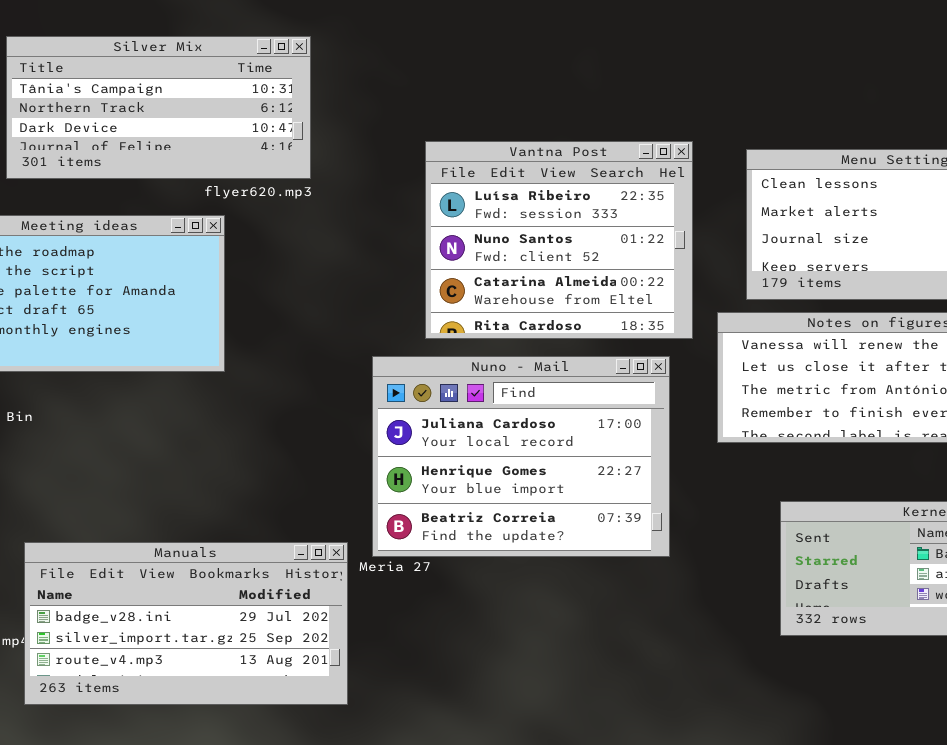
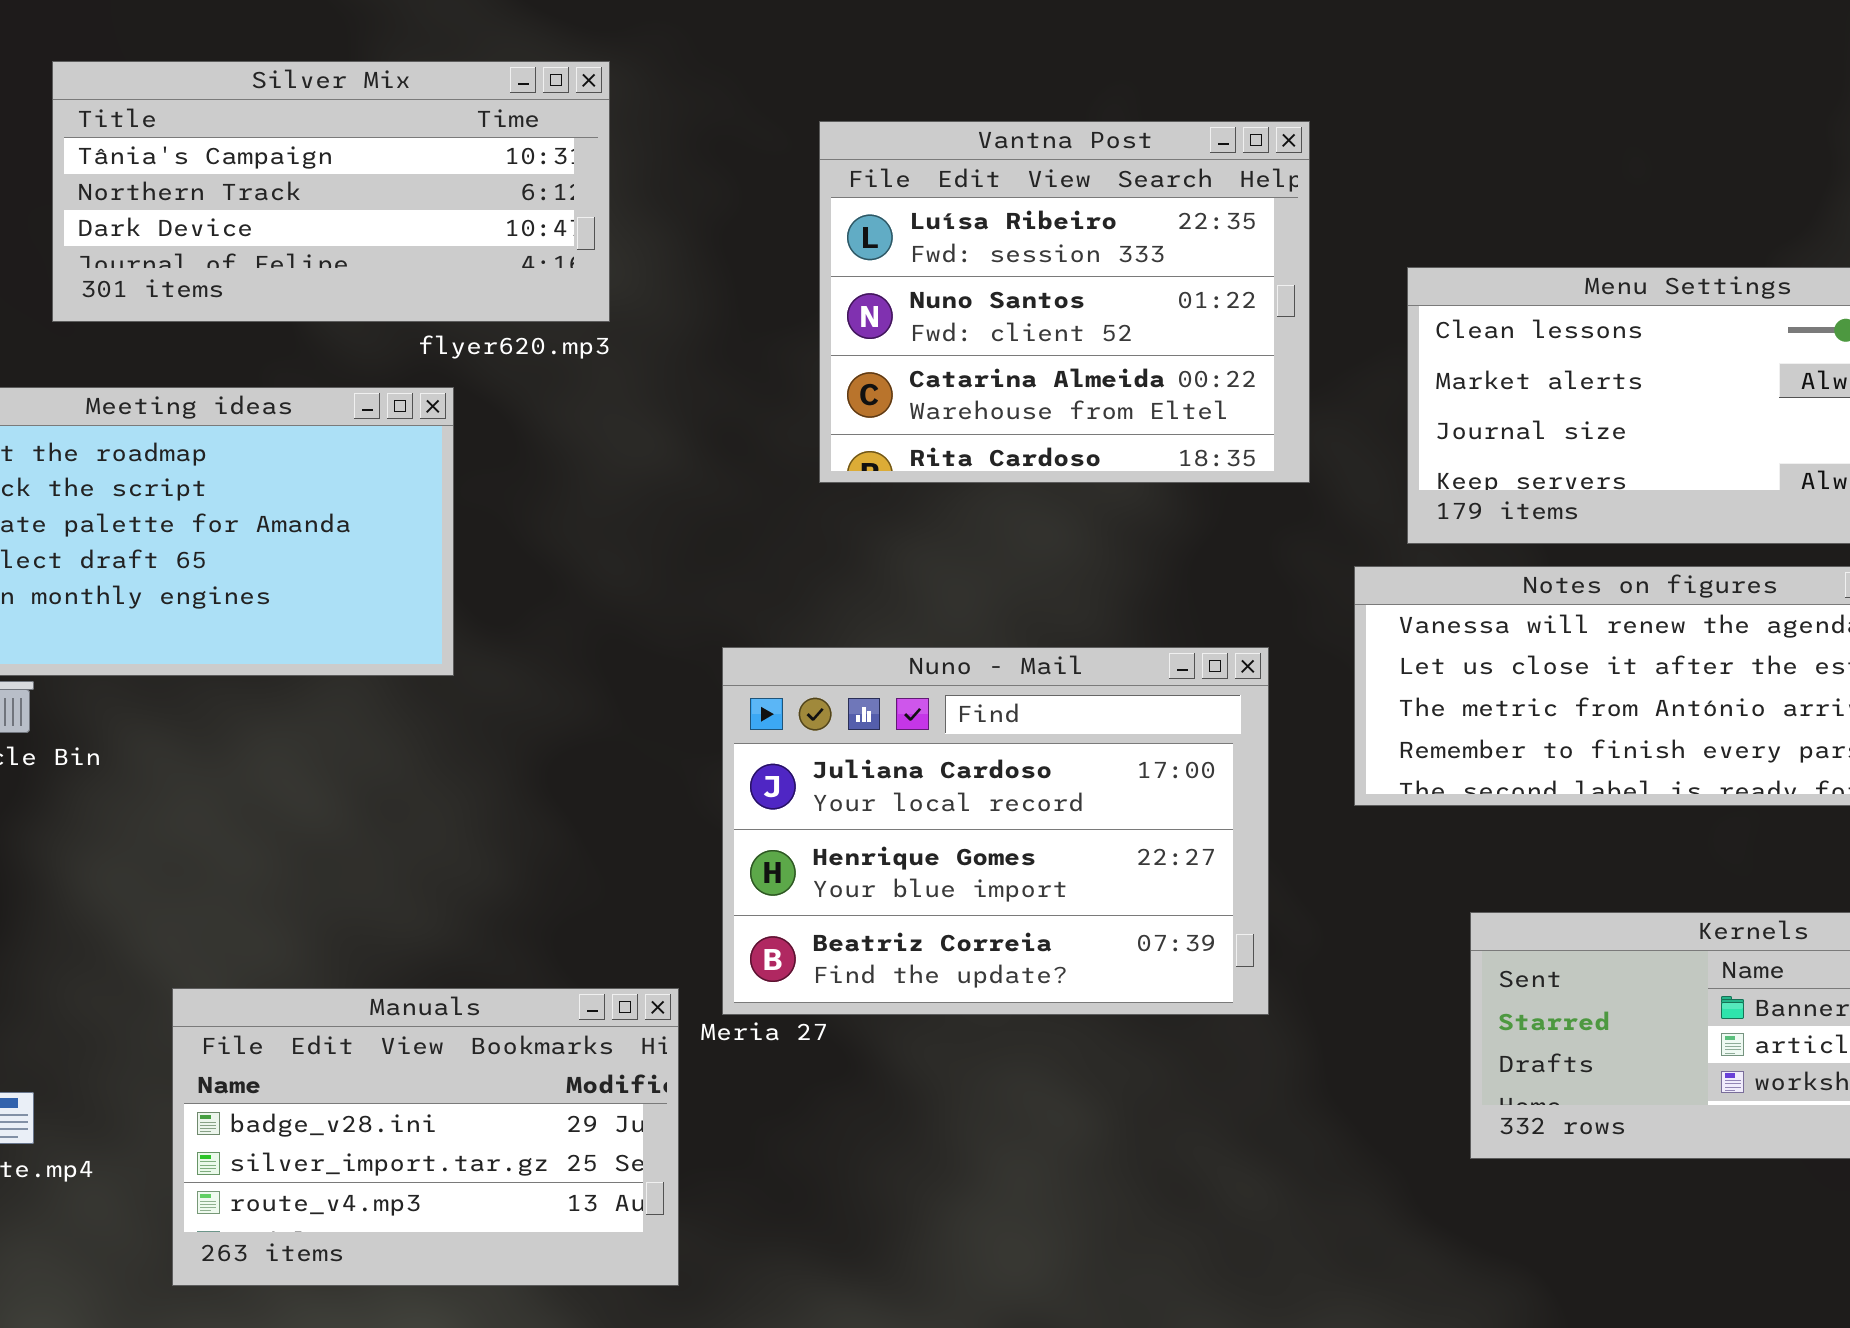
Vantna Post: [425,141,693,339] -> [819,121,1310,483], moved
Manuals: [24,542,348,705] -> [172,988,679,1286], resized

